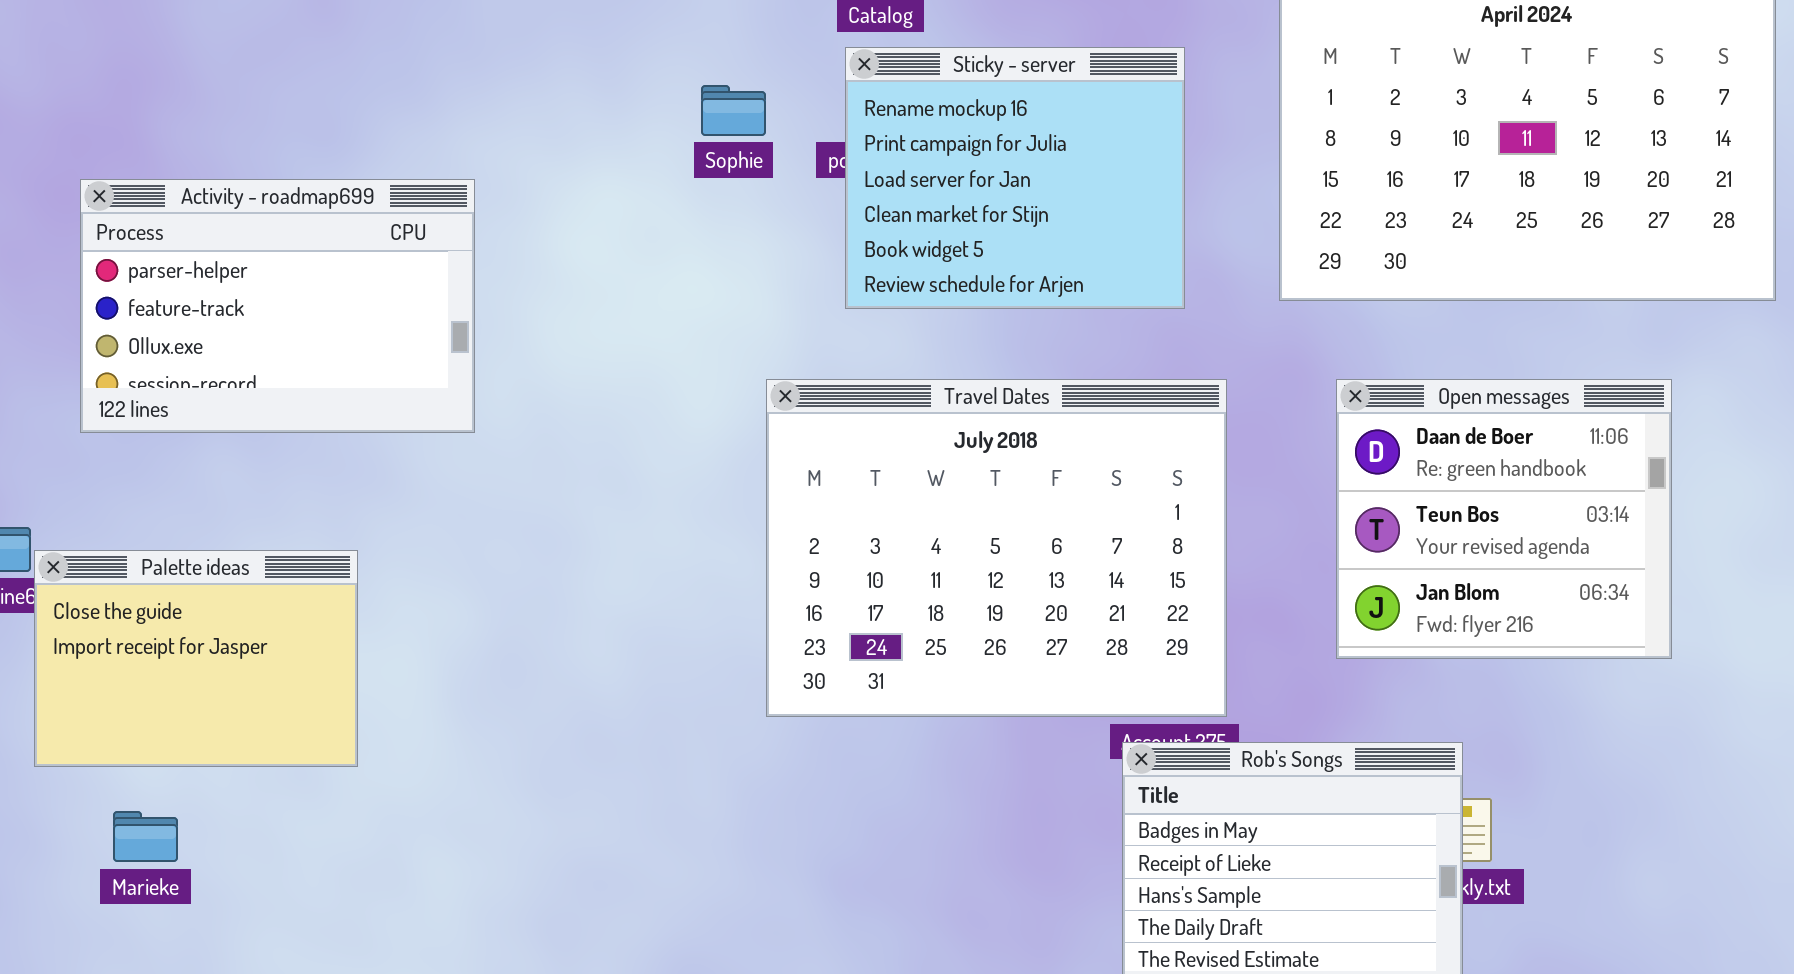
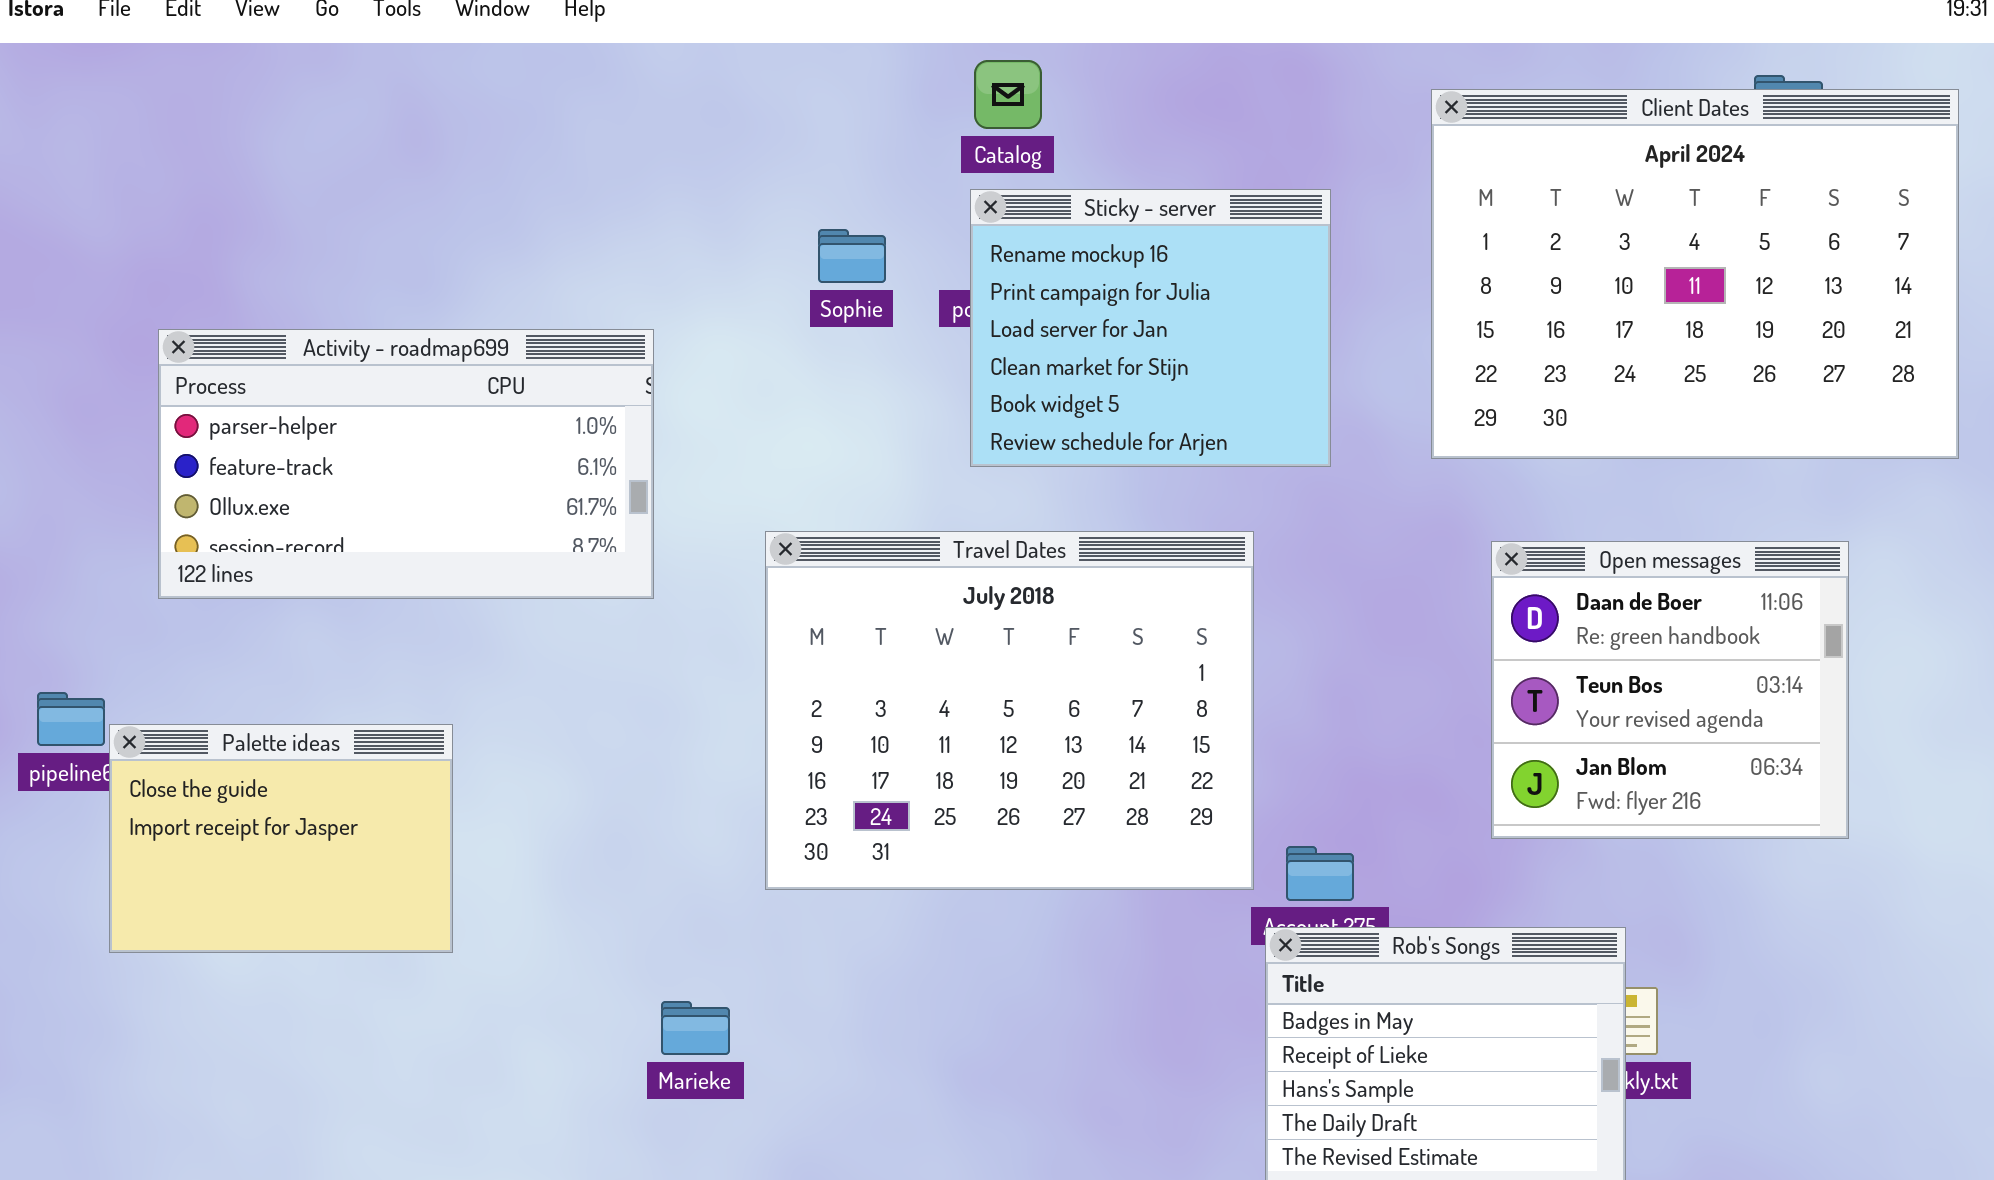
Activity - roadmap699: [80,179,475,433] -> [158,329,654,599], resized
Travel Dates: [766,379,1227,717] -> [765,531,1254,890], moved
Marieke: [113,811,178,862] -> [661,1001,730,1055], moved

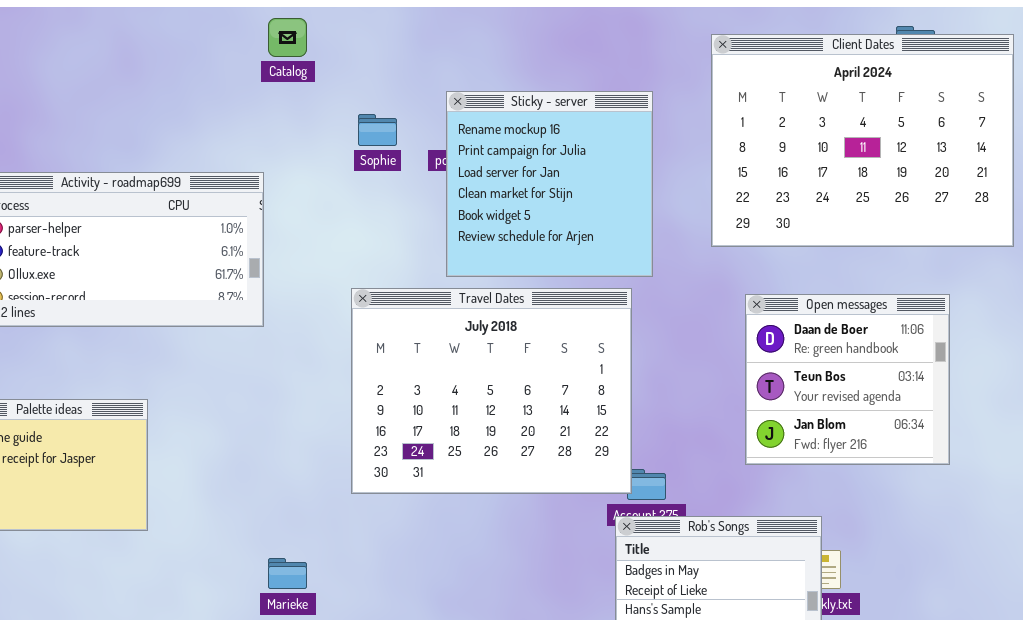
Catalog: [974,60,1042,129] -> [268,18,307,57], moved
Sticky - server: [970,189,1331,467] -> [446,91,653,277], resized
Travel Dates: [765,531,1254,890] -> [351,288,632,494], moved

